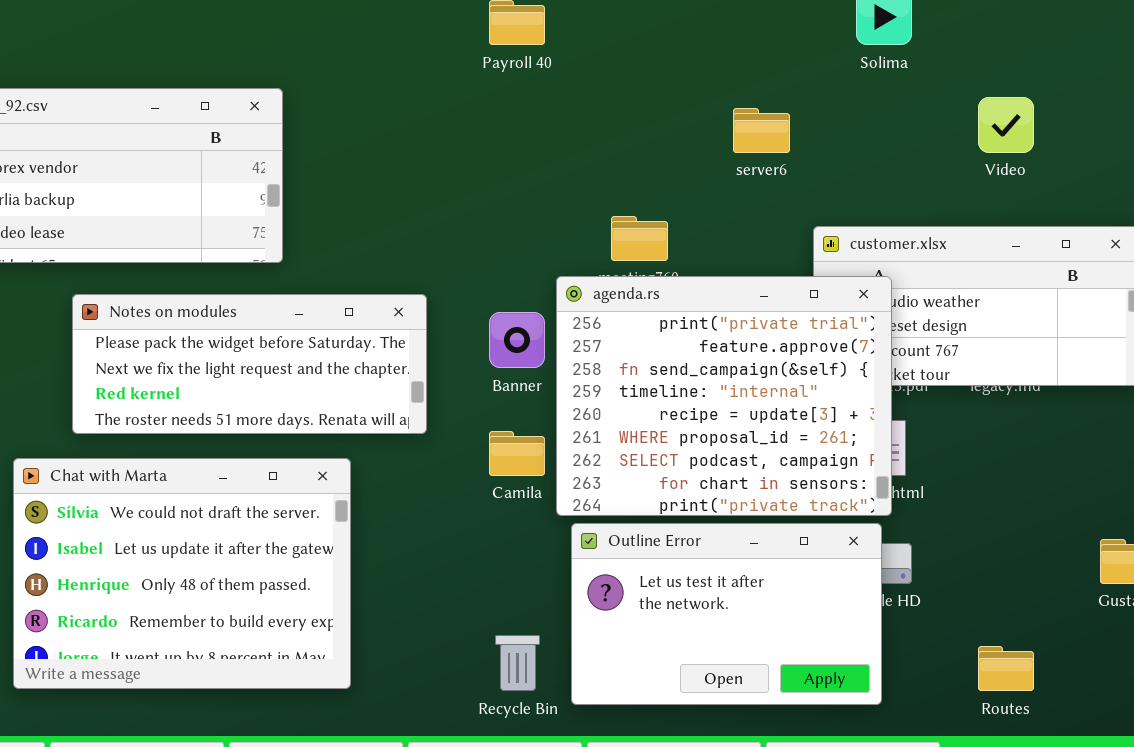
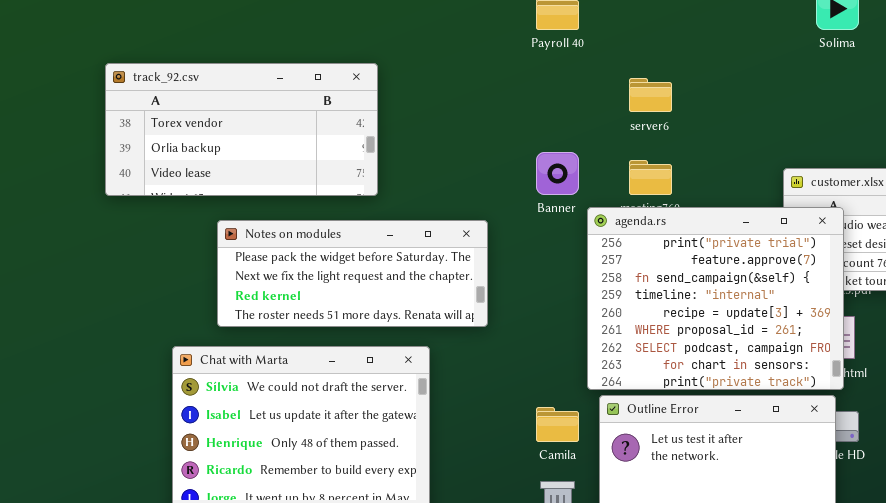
server6: [733,108,790,153] -> [629,78,672,112], moved
Banner: [489,312,545,368] -> [536,152,579,195], moved
Camila: [489,431,545,476] -> [536,407,579,442], moved

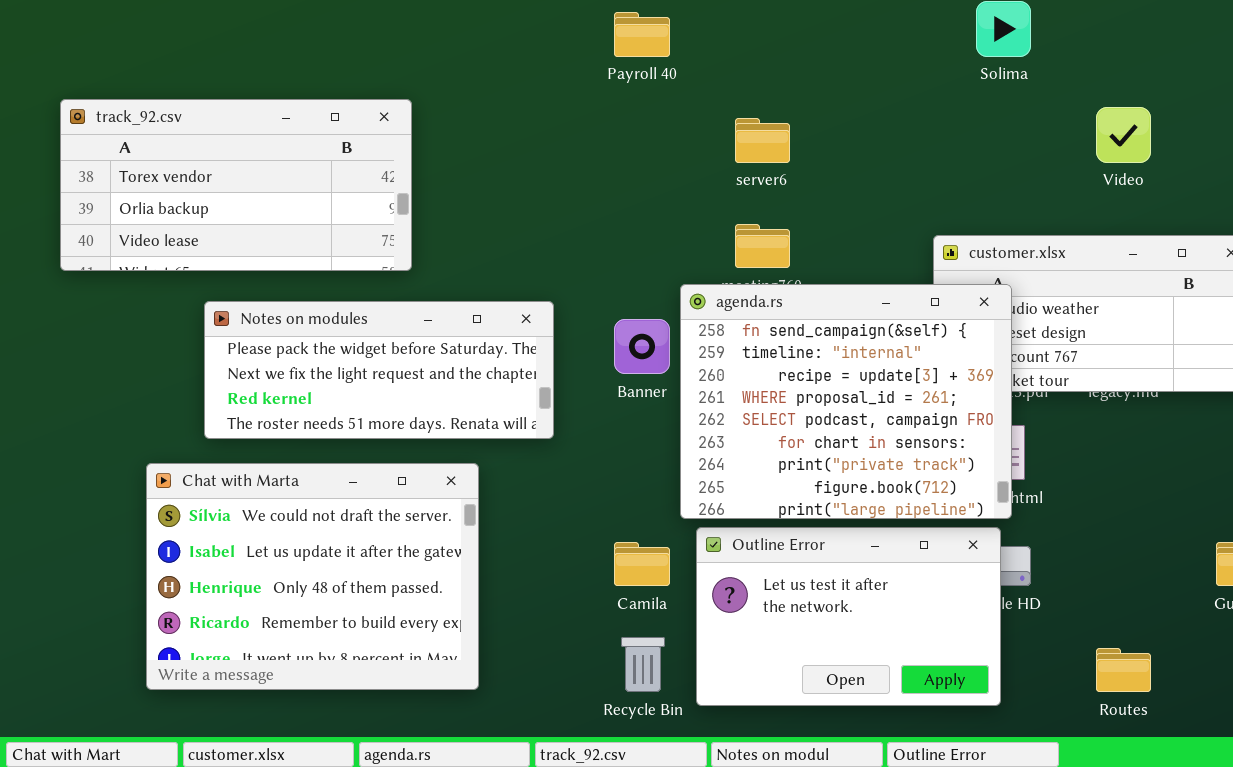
Banner: [536,152,579,195] -> [614,319,670,374], moved
agenda.rs: [587,207,844,390] -> [680,284,1012,519], scrolled down 2 rows

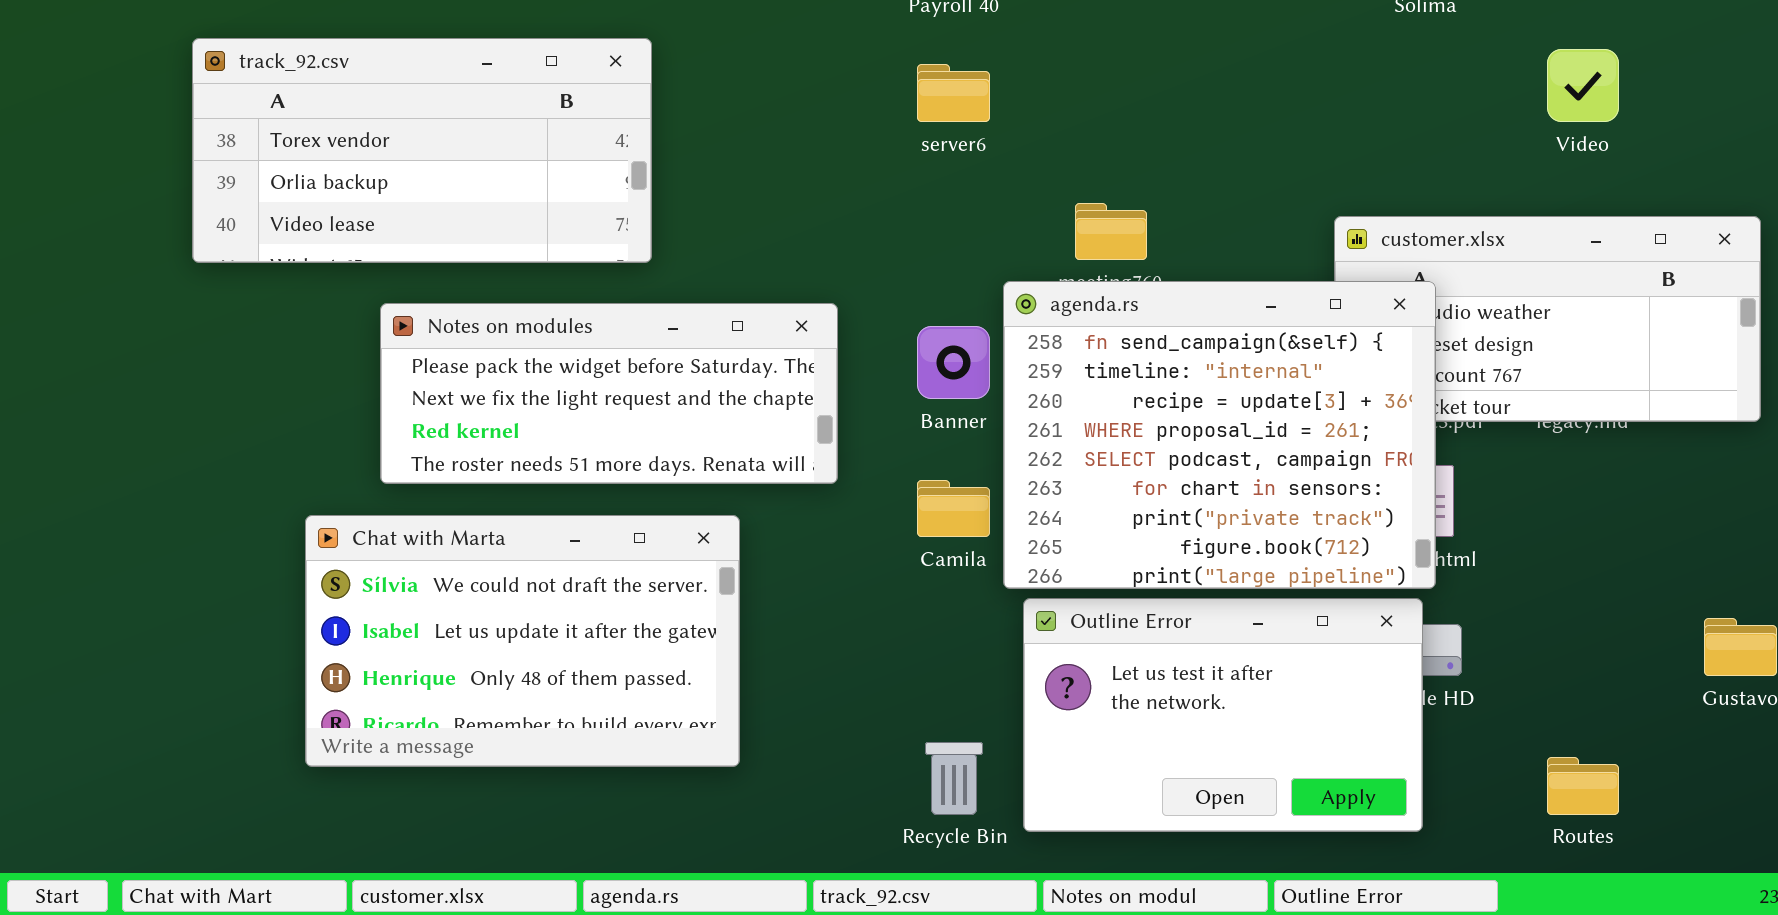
server6: [735,118,790,163] -> [917,64,990,122], moved
Chat with Marta: [146,463,479,690] -> [305,515,740,767], resized
Camila: [614,542,670,586] -> [917,480,990,537], moved

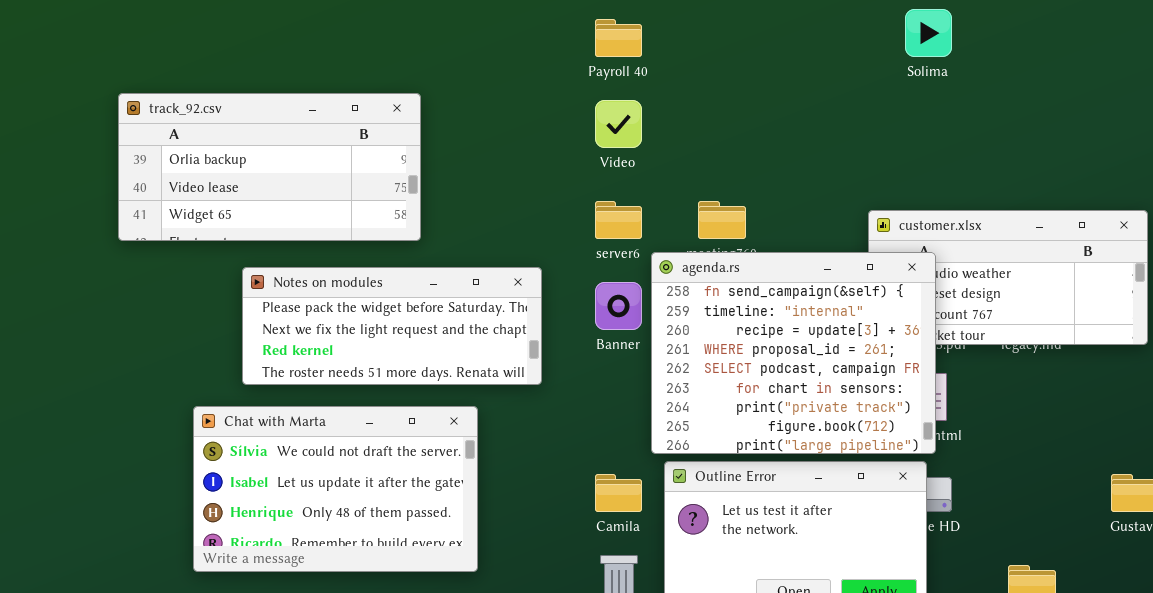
track_92.csv: [192,38,652,263] -> [118,93,421,241], scrolled down 1 row
Video: [1547,49,1619,122] -> [595,100,642,148], moved
server6: [917,64,990,122] -> [595,201,642,239], moved
Camila: [917,480,990,537] -> [595,474,642,512], moved

